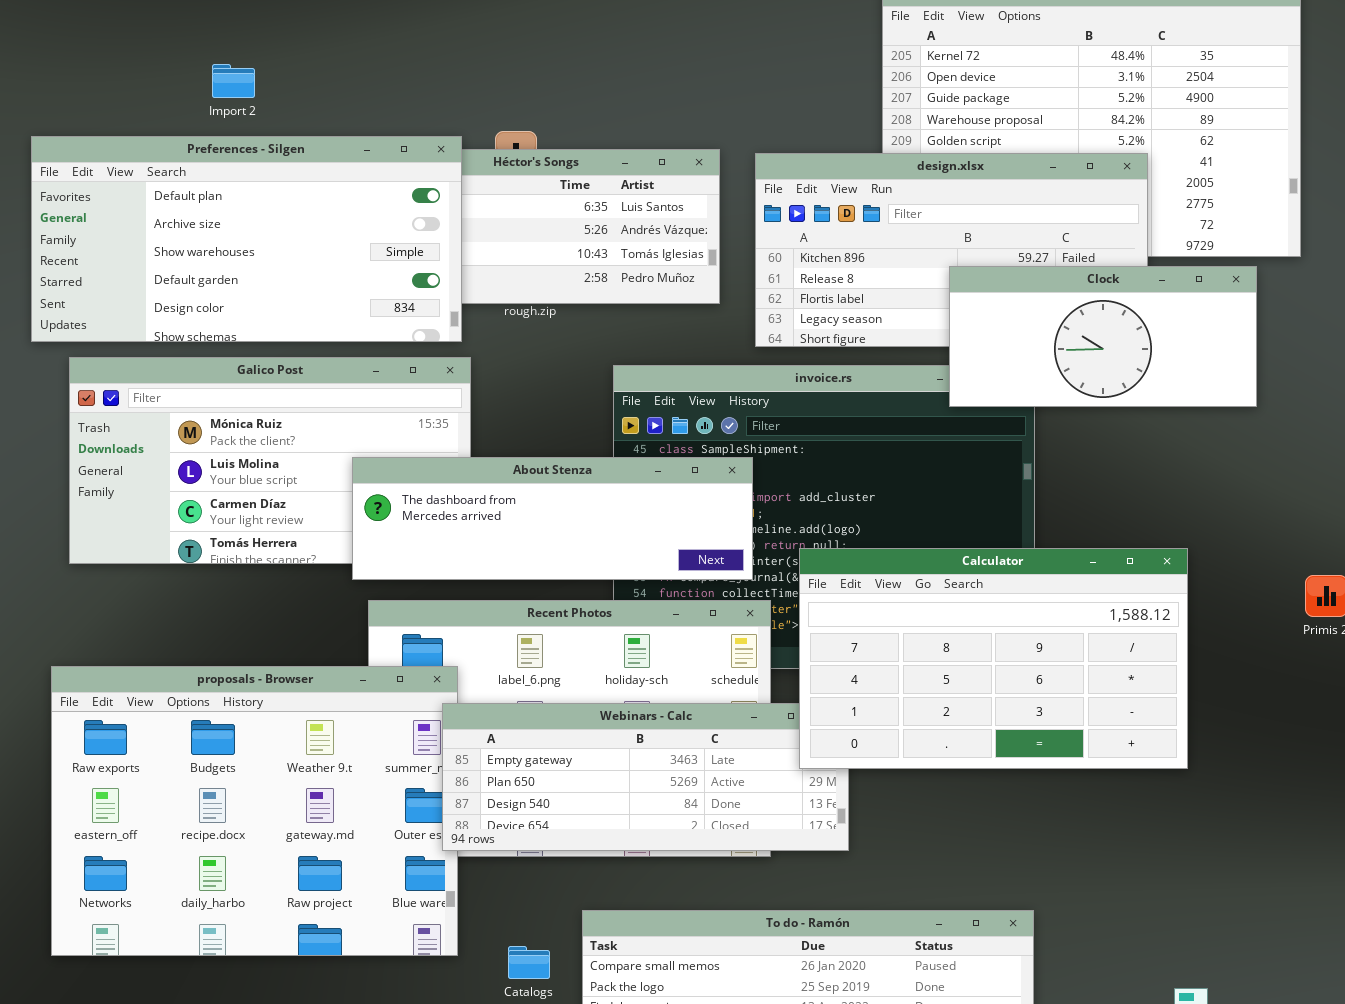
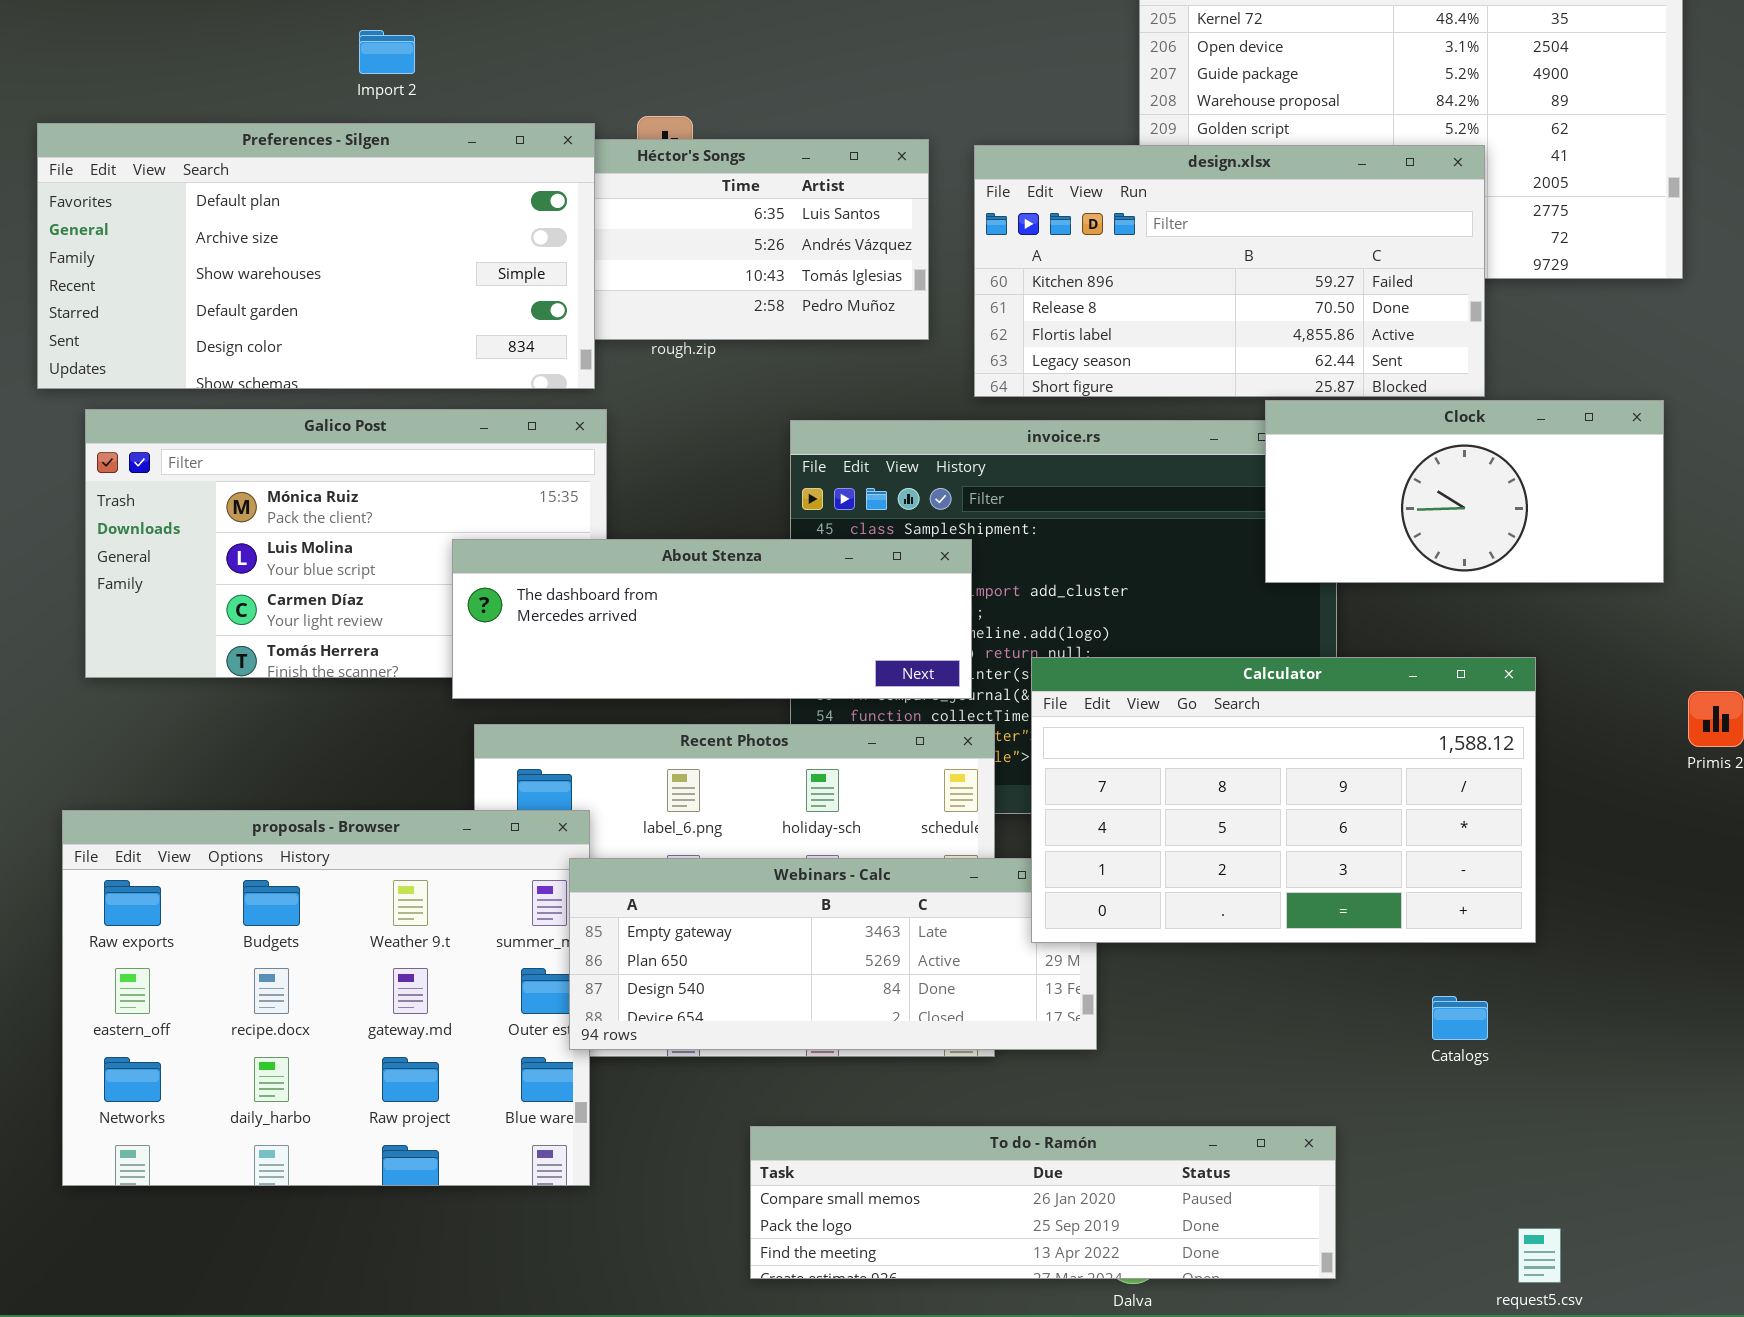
Import 2: [212,64,255,98] -> [359,30,415,74], moved
Clock: [949,266,1257,407] -> [1265,400,1664,583], moved
Catalogs: [508,946,550,979] -> [1432,996,1488,1040], moved

